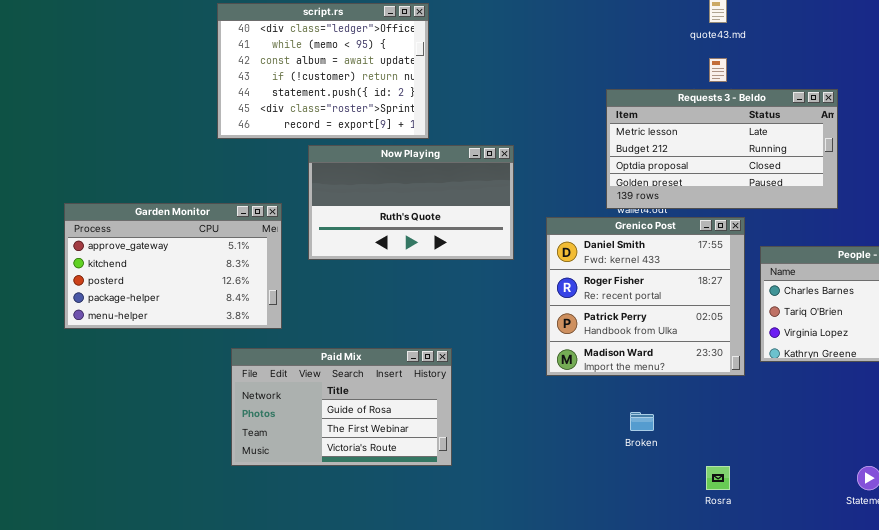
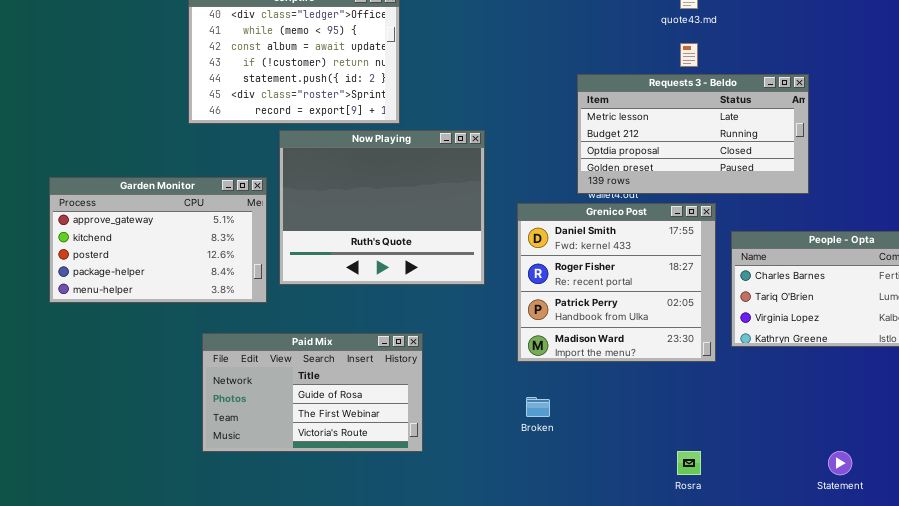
Now Playing: [308,145,514,260] -> [279,130,485,285], resized
Garden Monitor: [64,203,282,329] -> [49,177,267,303], moved
Broken: [630,412,654,431] -> [526,397,550,417], moved

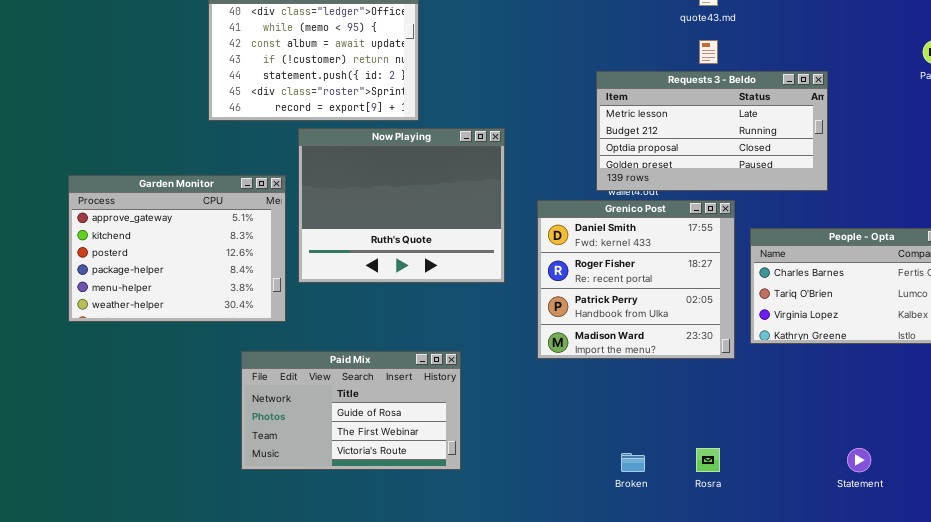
Garden Monitor: [49,177,267,303] -> [68,175,286,322], resized
Paid Mix: [202,333,423,452] -> [241,351,461,470], moved
Broken: [526,397,550,417] -> [621,453,645,472], moved

